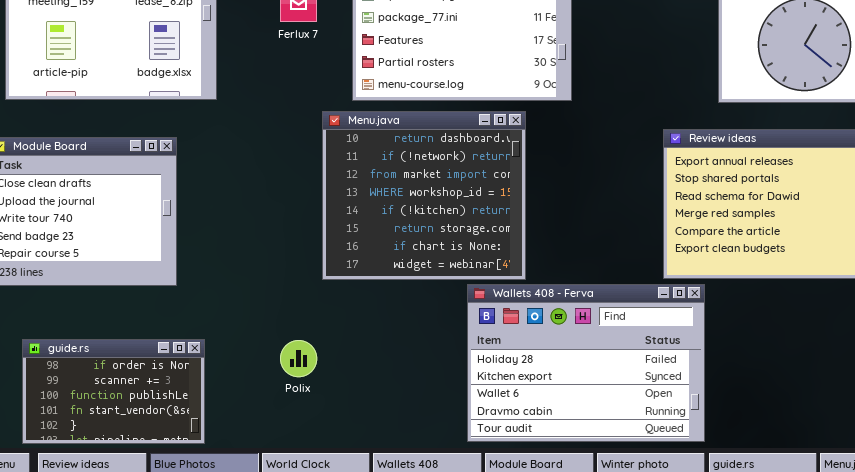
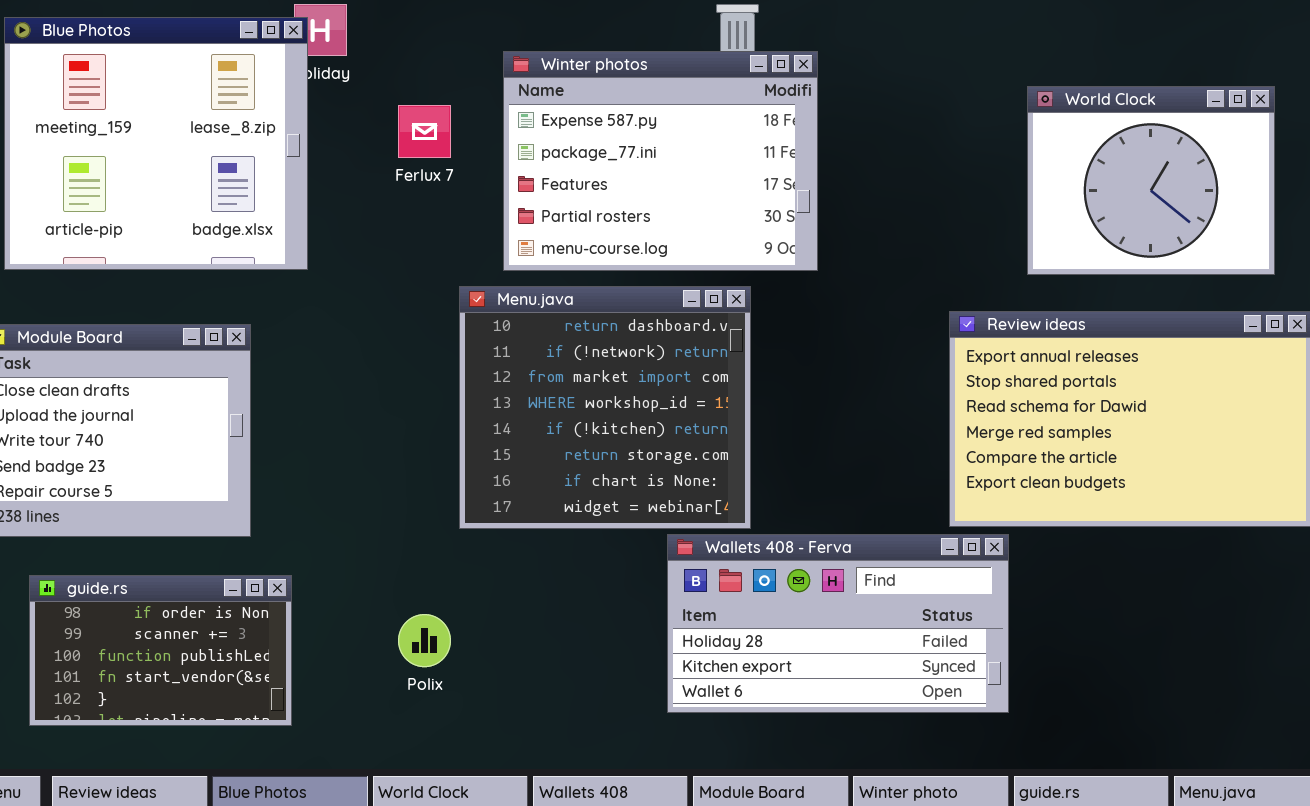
Wallets 408 - Ferva: [467,284,705,442] -> [667,534,1009,713], resized
guide.rs: [22,339,205,444] -> [29,575,292,726], moved

